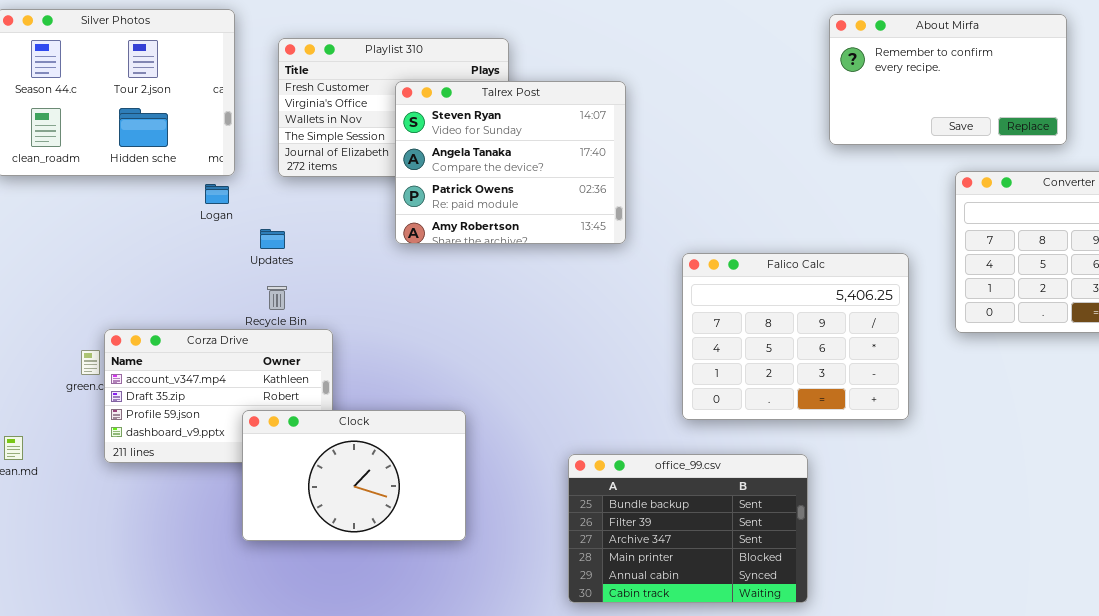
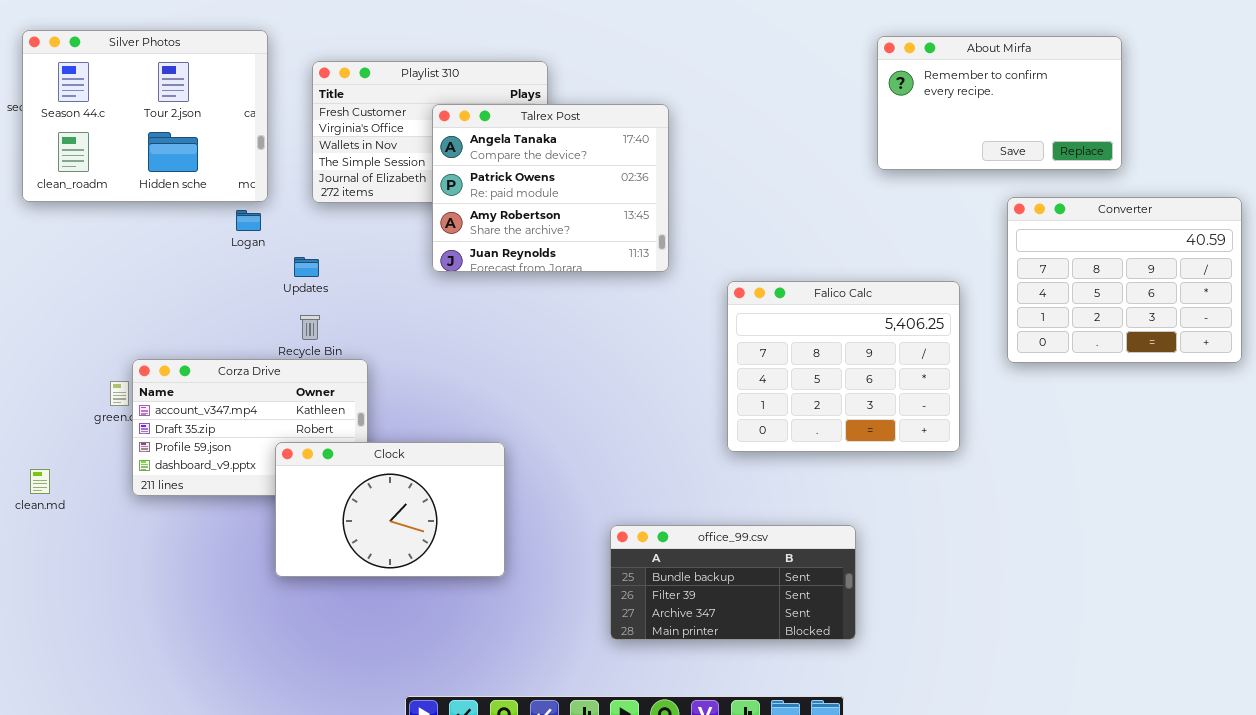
Talrex Post: [395,81,626,244] -> [432,104,669,272], scrolled down 1 row
office_99.csv: [568,454,808,603] -> [610,525,856,640], resized

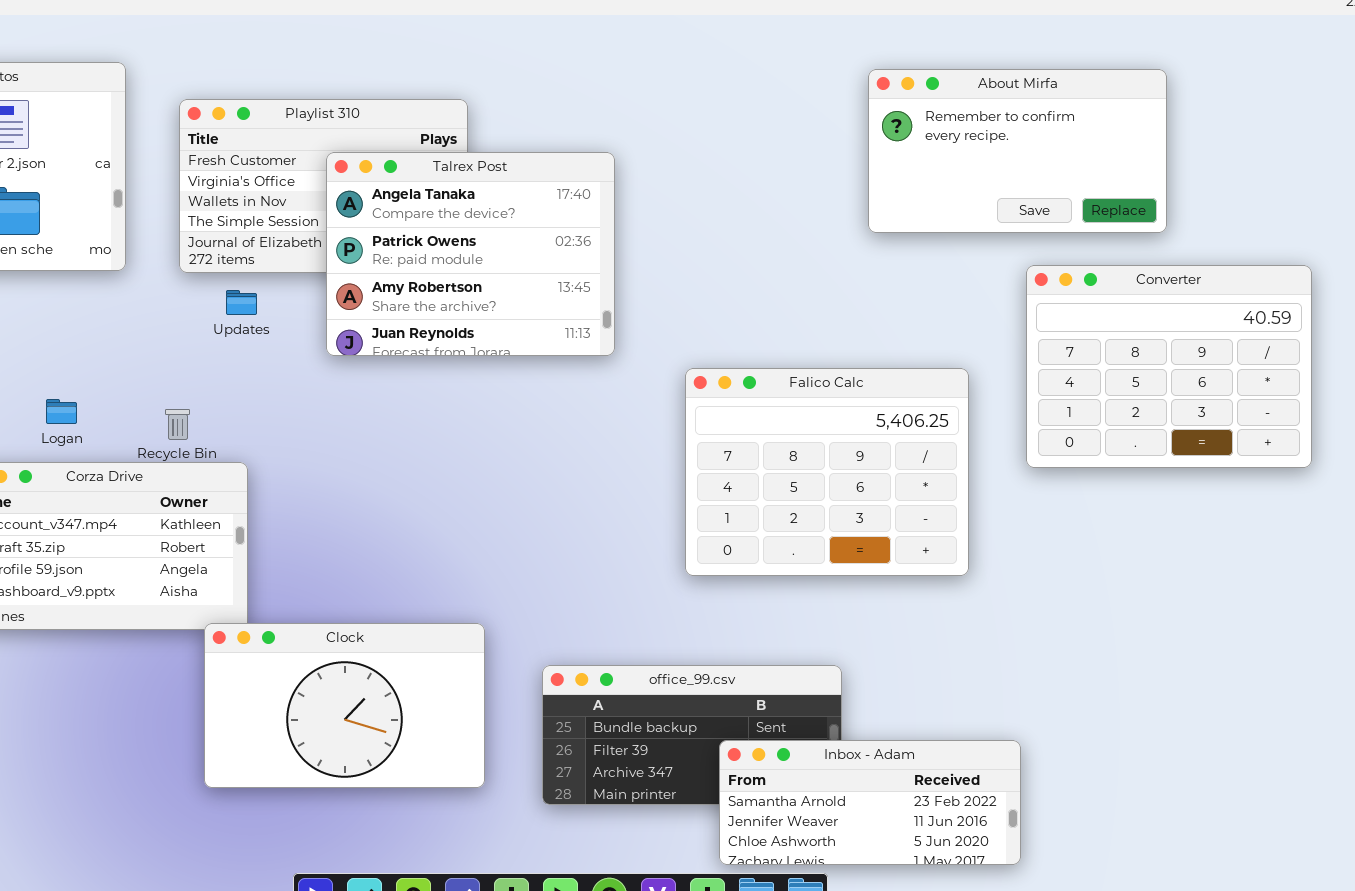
Logan: [236,210,261,231] -> [46,399,77,424], moved
Updates: [294,257,319,277] -> [226,290,257,315], moved
Clock: [275,442,505,577] -> [204,623,485,788], moved
Inbox - Adam: none -> [719,740,1021,865], opened

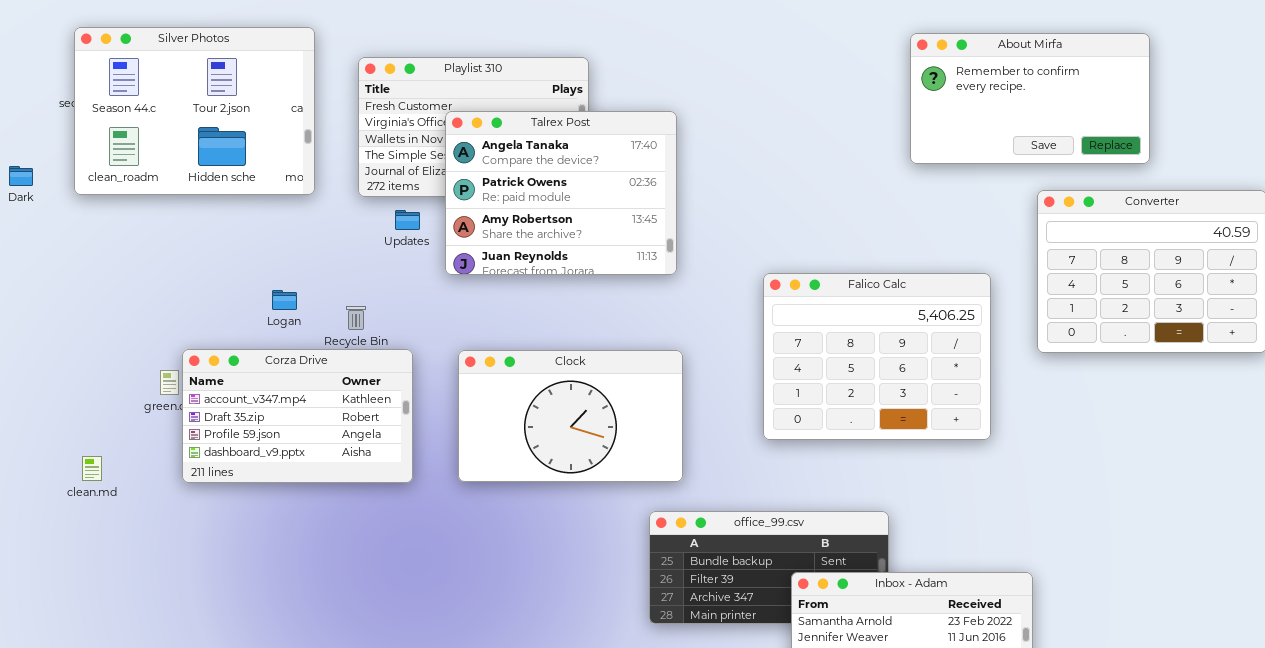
Talrex Post: [326,152,615,356] -> [445,111,677,275], moved
Logan: [46,399,77,424] -> [272,290,297,310], moved
Clock: [204,623,485,788] -> [458,350,683,482], moved

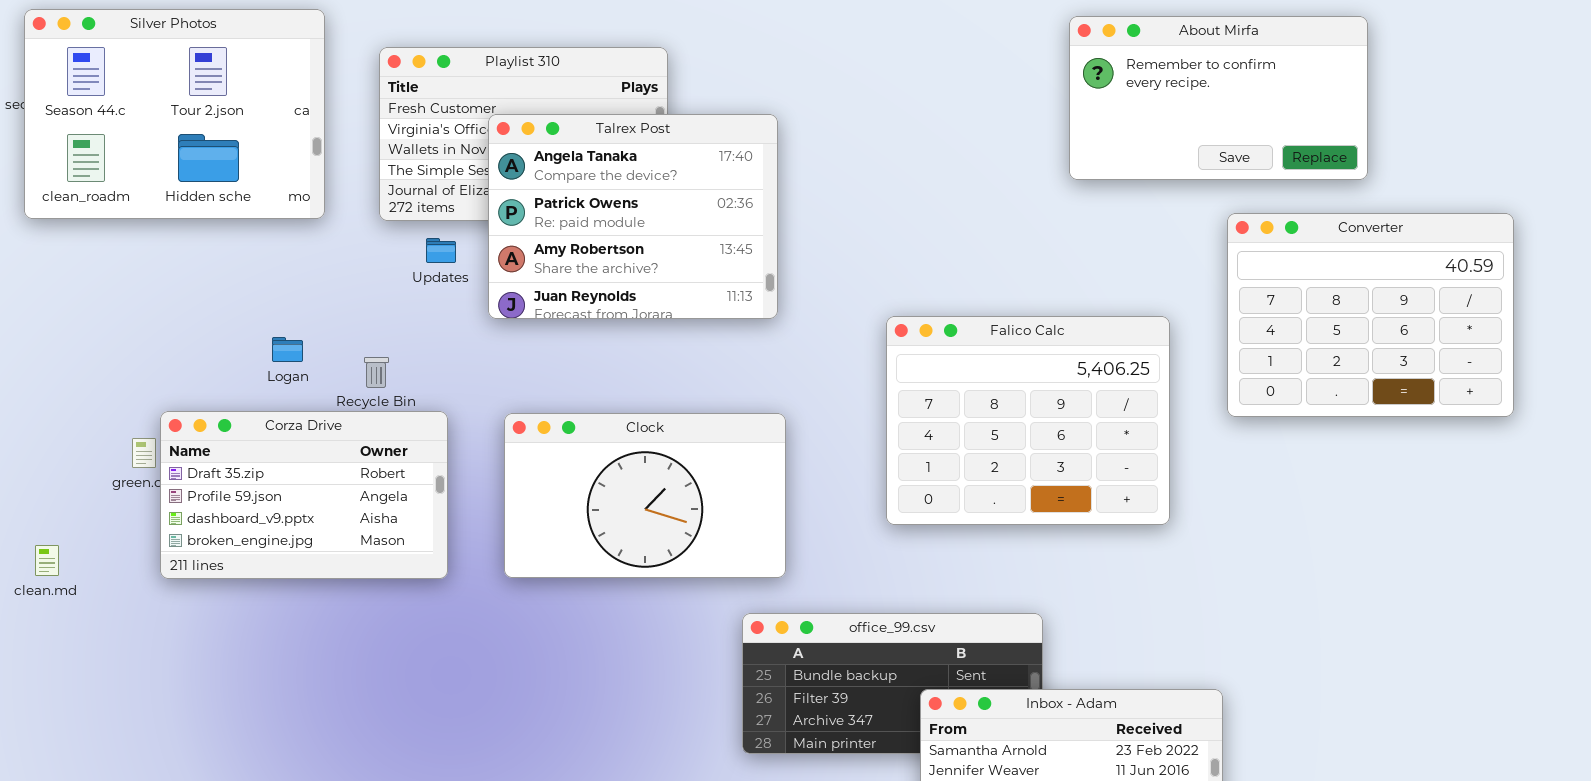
Corza Drive: [182,349,413,483] -> [160,411,448,579], scrolled down 1 row

